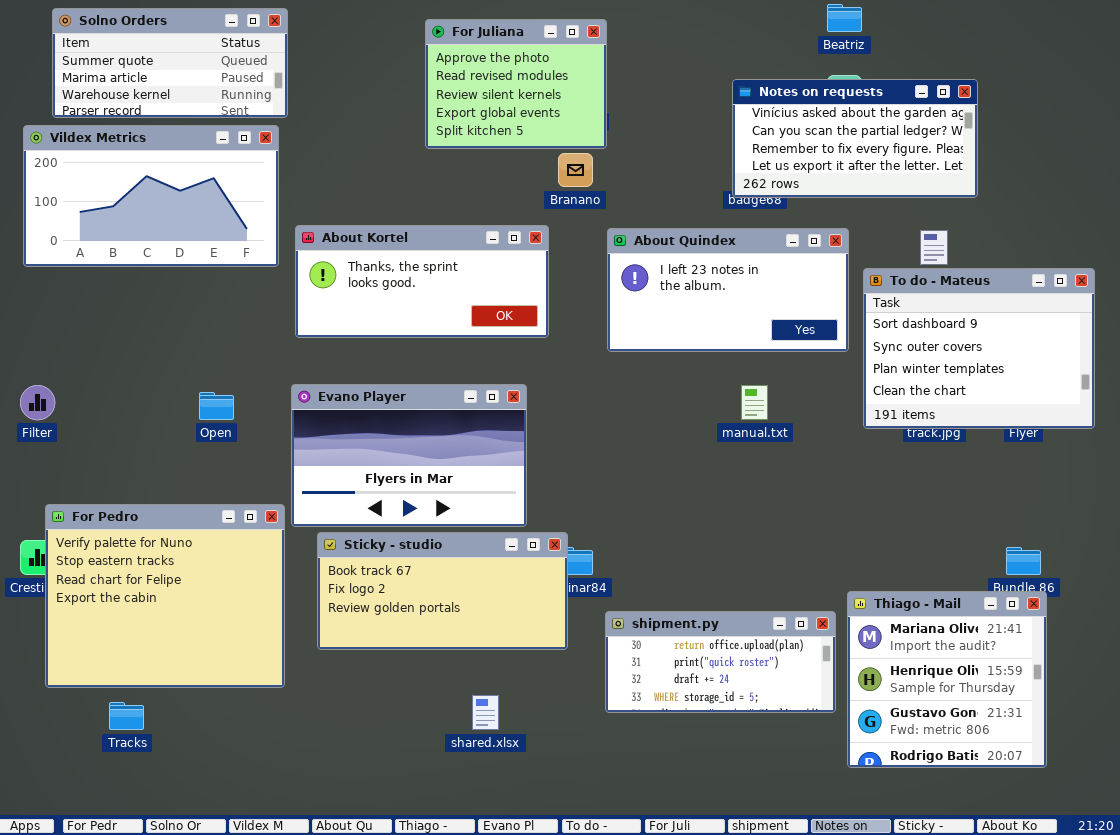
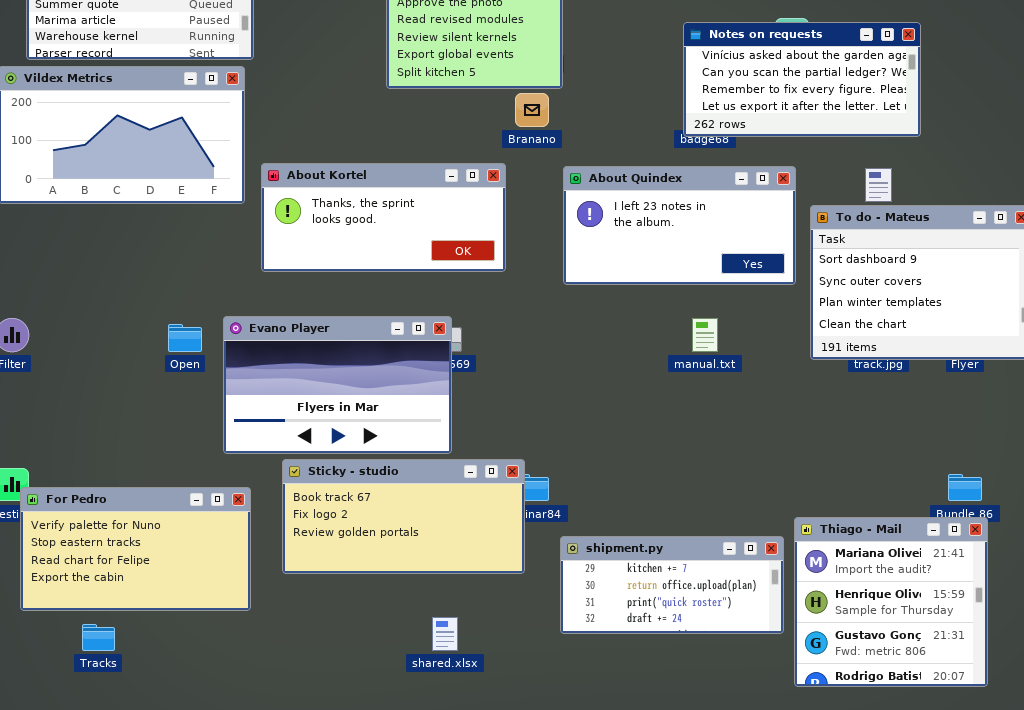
Evano Player: [291,384,527,527] -> [223,316,452,454], moved
For Pedro: [45,504,285,688] -> [20,487,251,611], resized
shipment.py: [605,611,836,713] -> [560,536,784,634], scrolled up 1 row

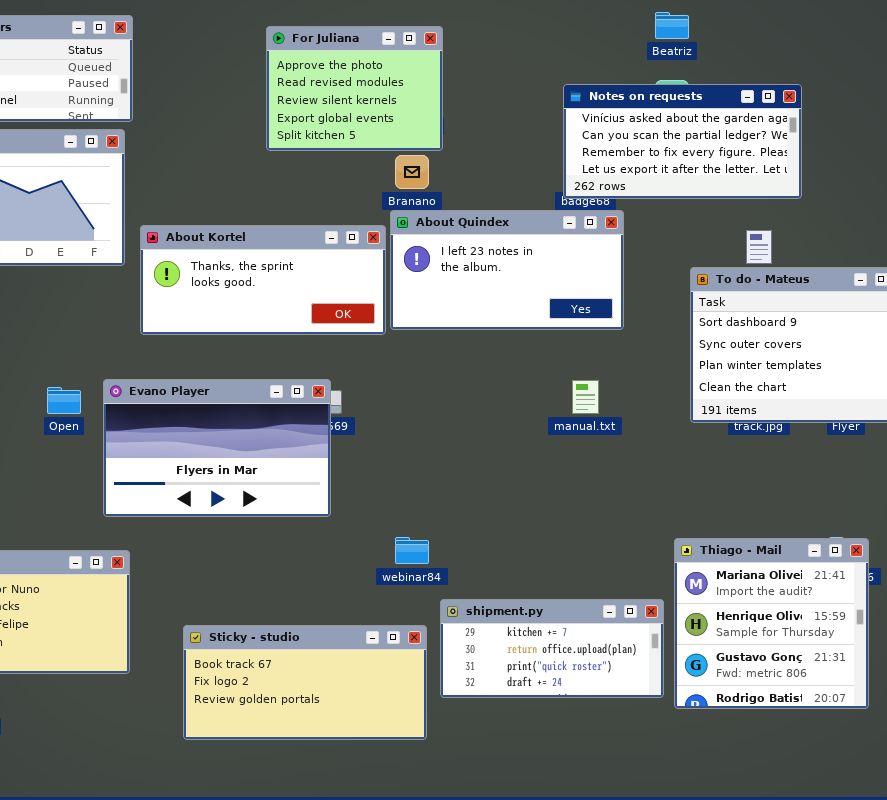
About Quindex: [563,166,796,285] -> [390,210,624,330], moved
Sticky - studio: [282,459,525,574] -> [183,625,427,740], moved
Thiago - Mail: [794,517,988,687] -> [674,538,869,709], moved

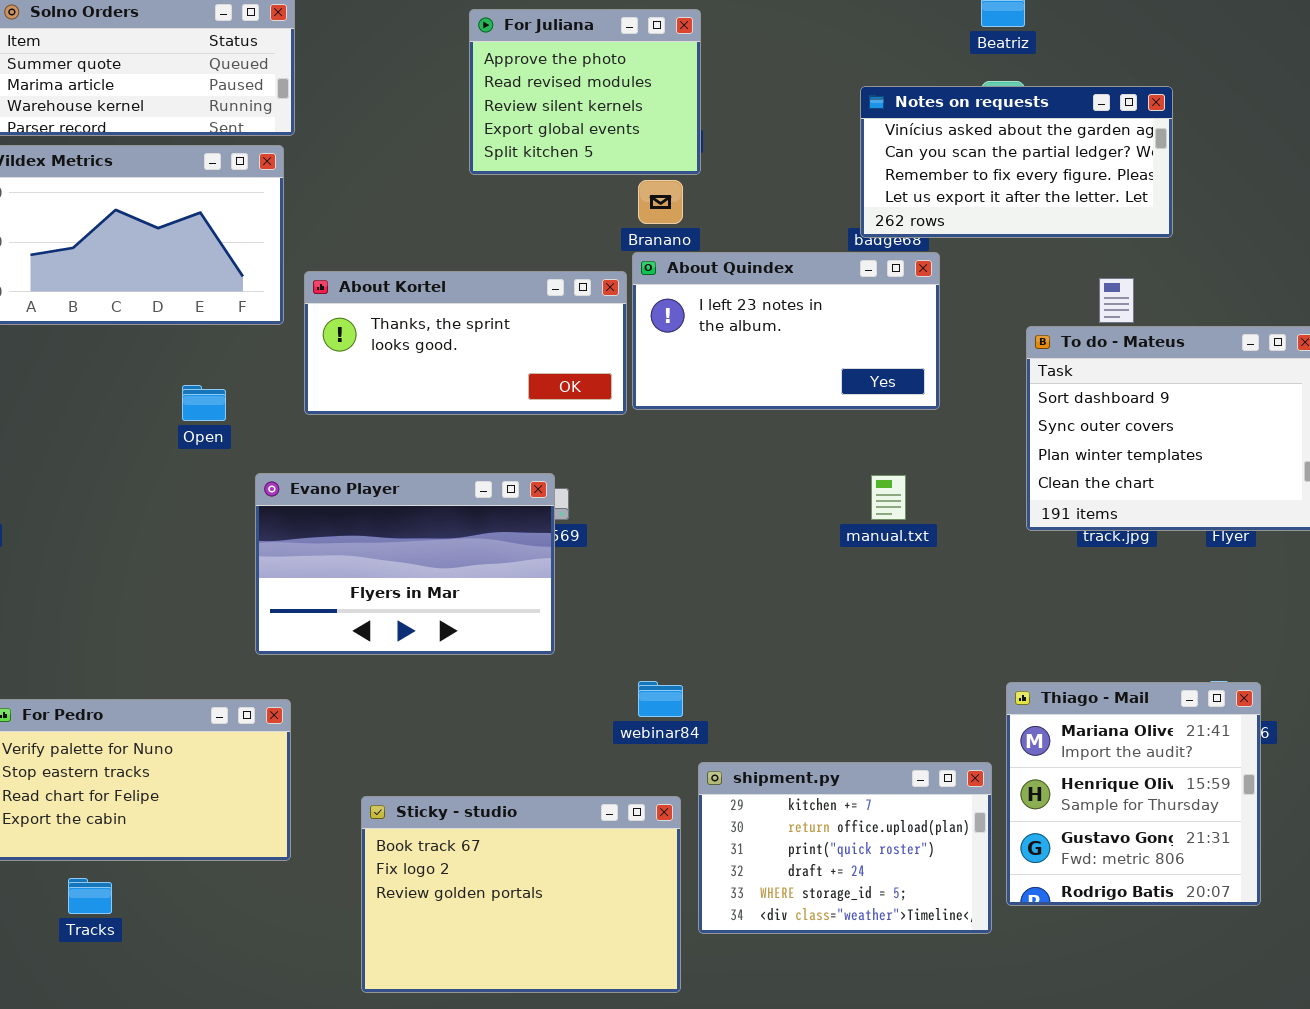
Open: [47,387,81,414] -> [182,385,226,421], moved
shipment.py: [440,599,664,698] -> [698,762,992,934], resized
Sticky - studio: [183,625,427,740] -> [361,796,681,993], resized

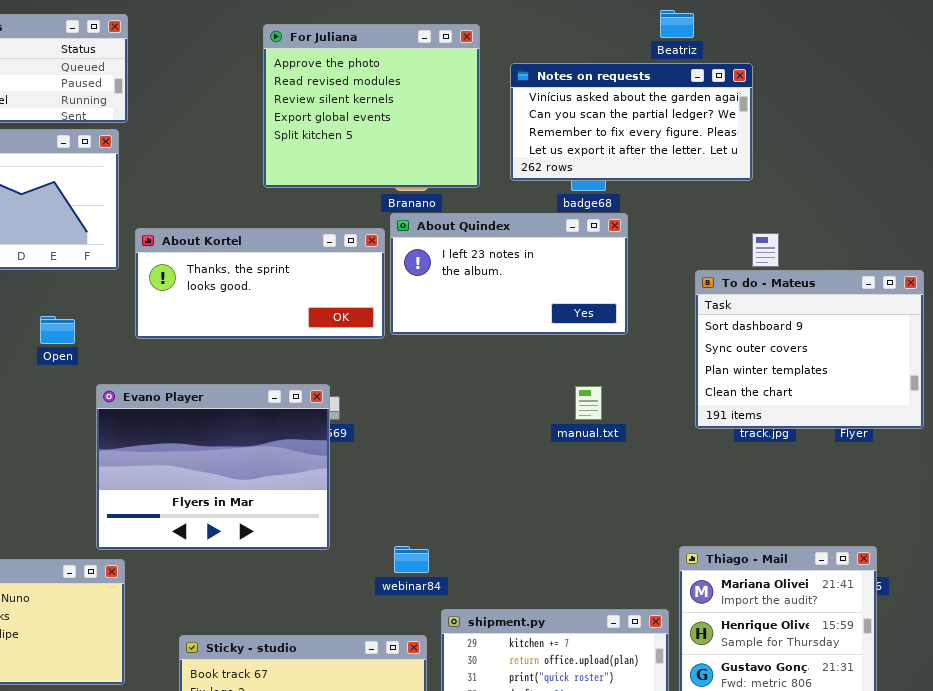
For Juliana: [469,9,701,175] -> [263,24,480,188], resized
Notes on requests: [860,86,1173,238] -> [510,63,753,181], moved
Evano Player: [255,473,555,655] -> [96,384,330,550], resized

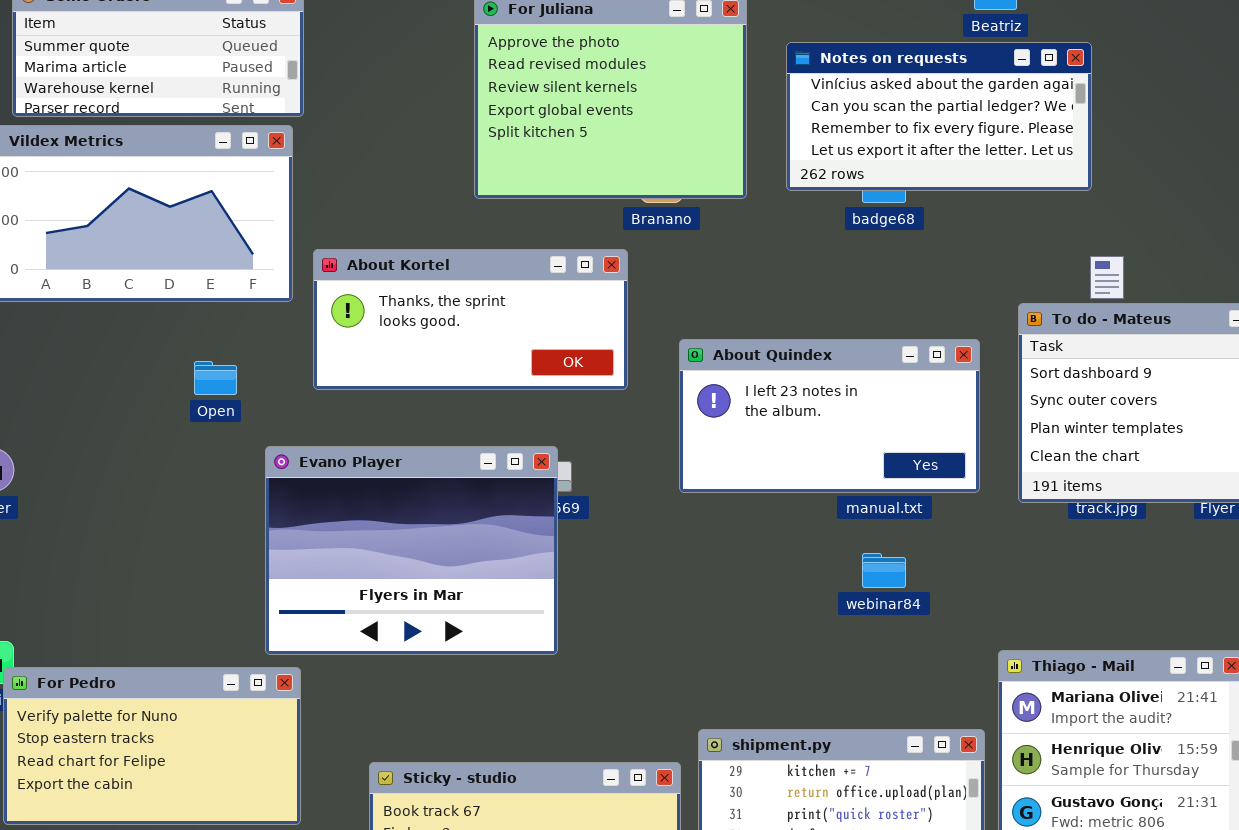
About Quindex: [390,213,628,335] -> [679,339,980,493], moved
webinar84: [394,546,429,573] -> [862,553,906,588], moved

